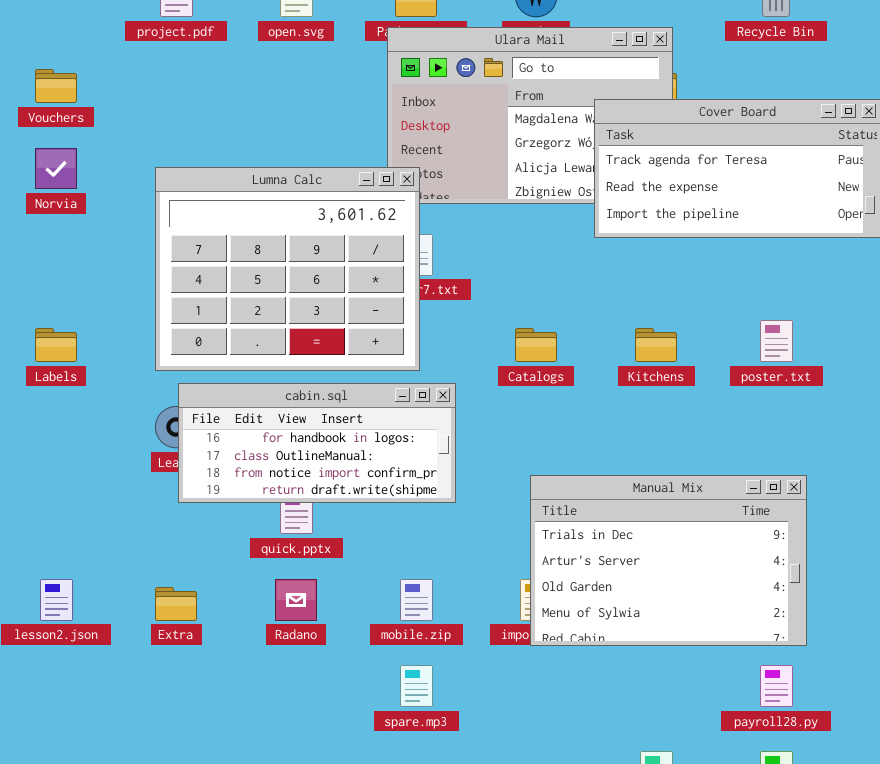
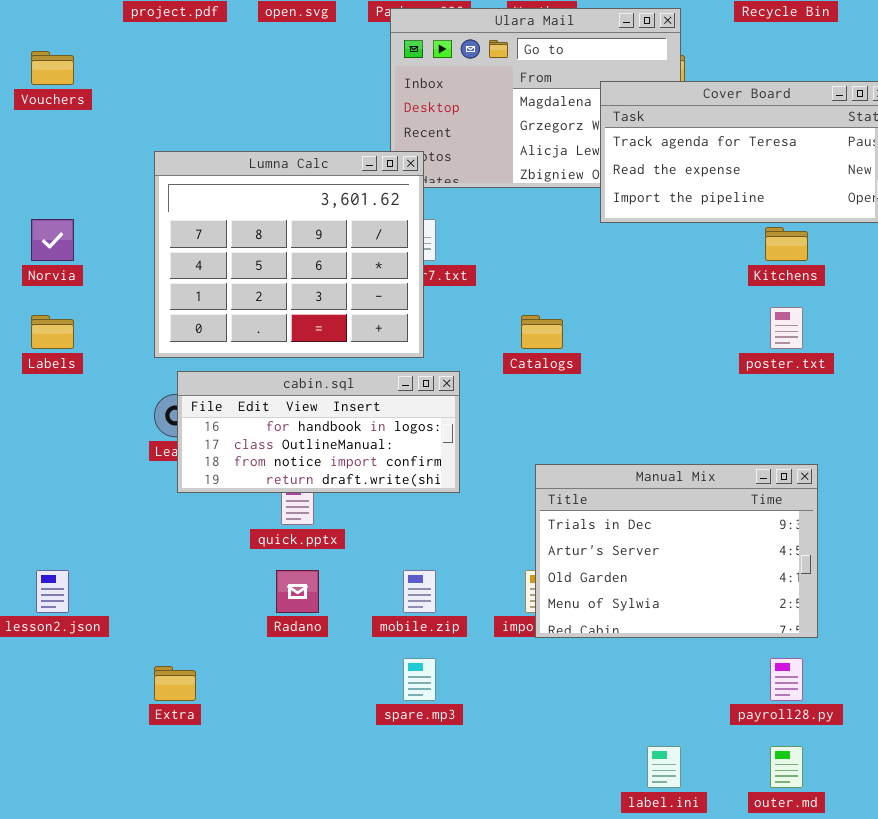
Norvia: [35,148,77,189] -> [31,219,74,261], moved
Kitchens: [635,328,677,362] -> [765,227,808,261], moved
Extra: [155,587,197,621] -> [154,666,196,701], moved

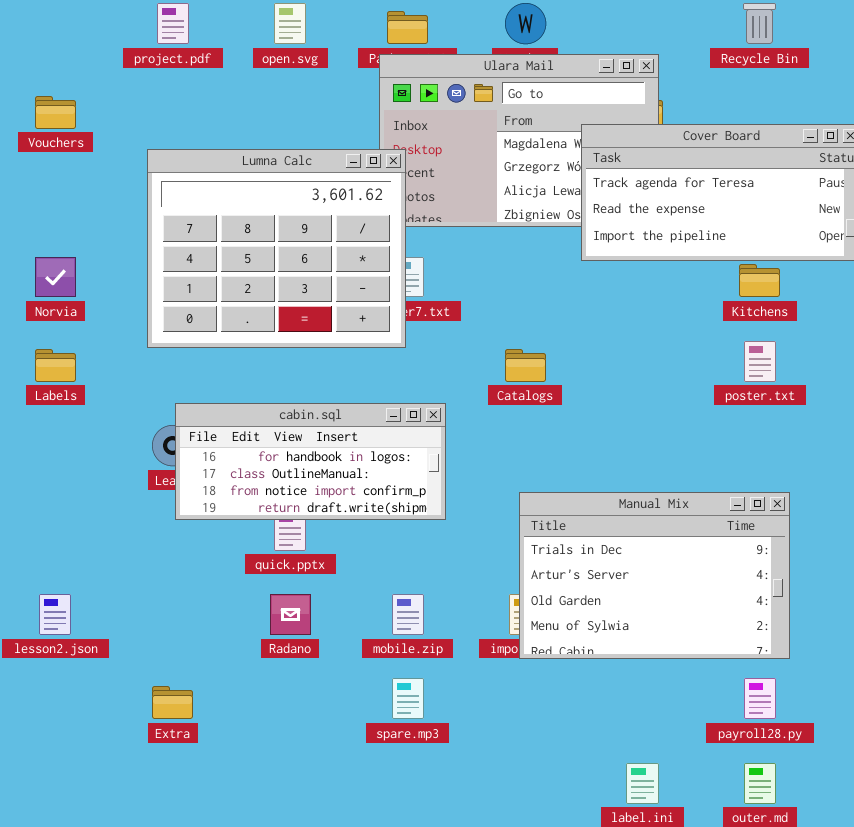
Lumna Calc: [154,151,424,358] -> [147,149,406,348], moved

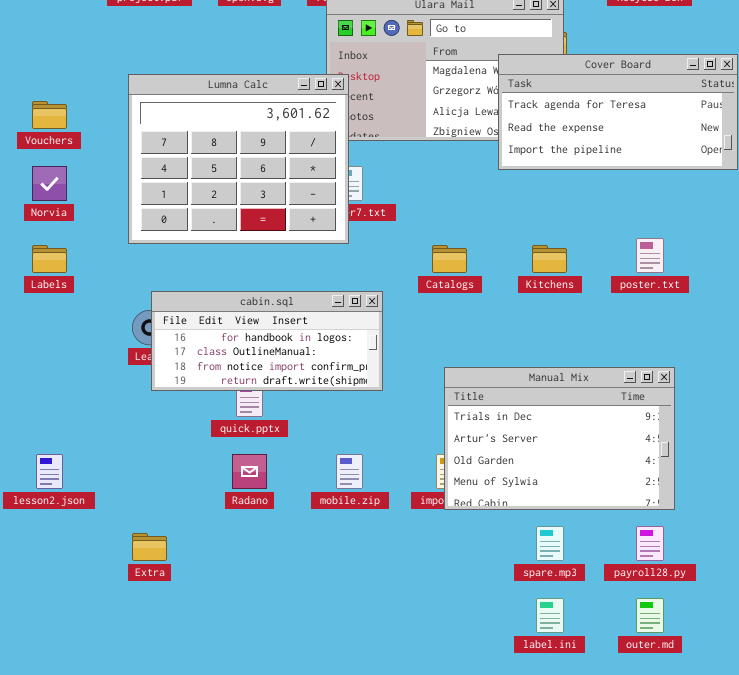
Vouchers: [35,96,76,129] -> [32,101,67,129], moved
Kitchens: [739,264,780,297] -> [532,245,567,273], moved
spare.mp3: [392,678,424,719] -> [536,526,564,561], moved

